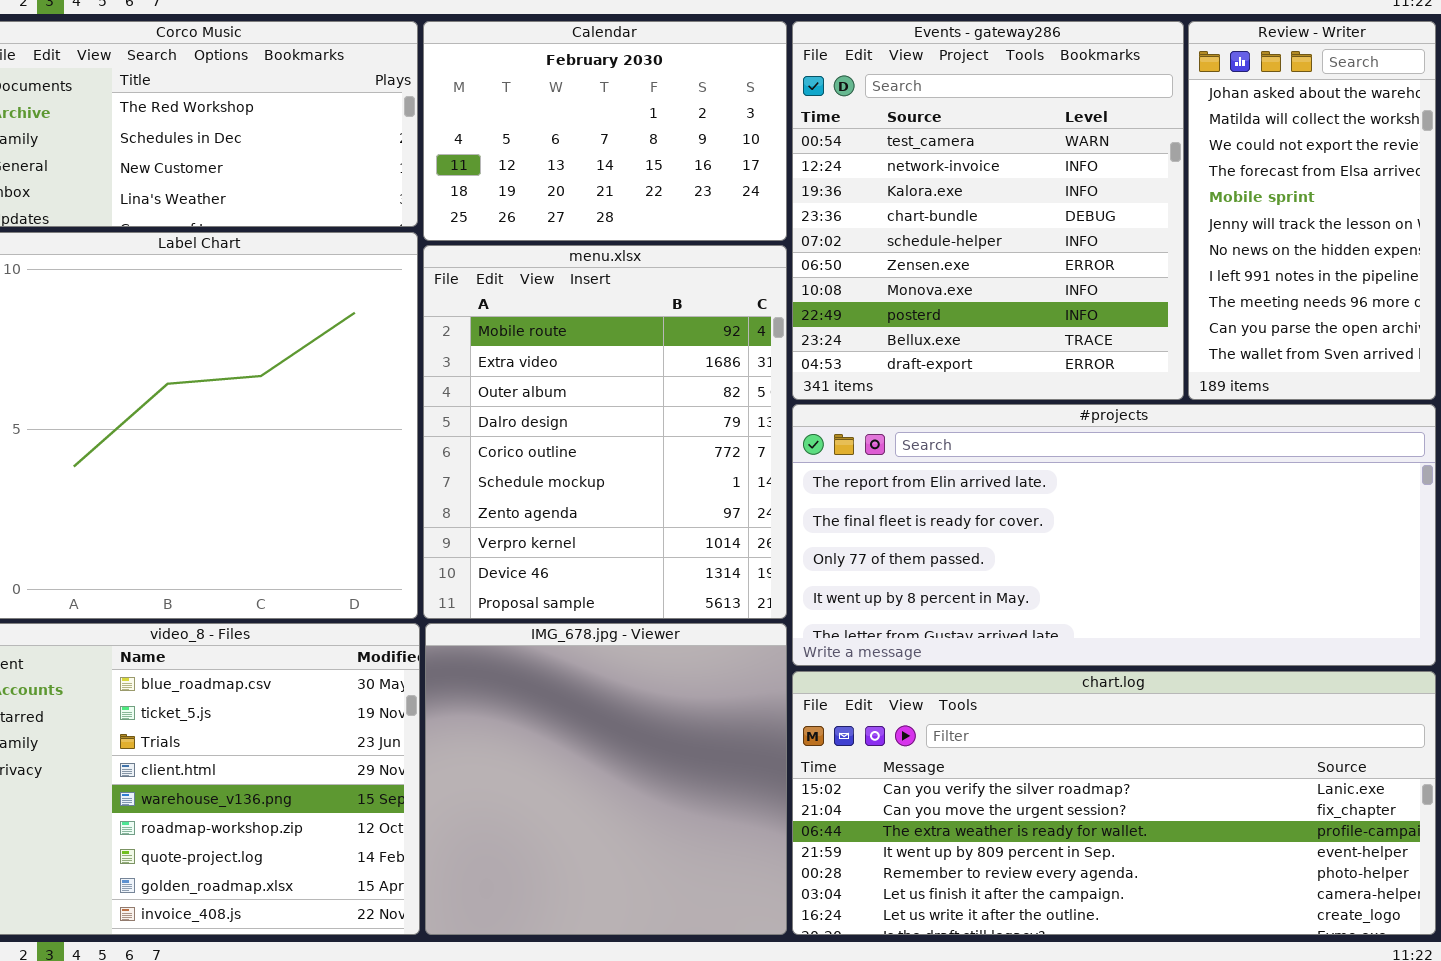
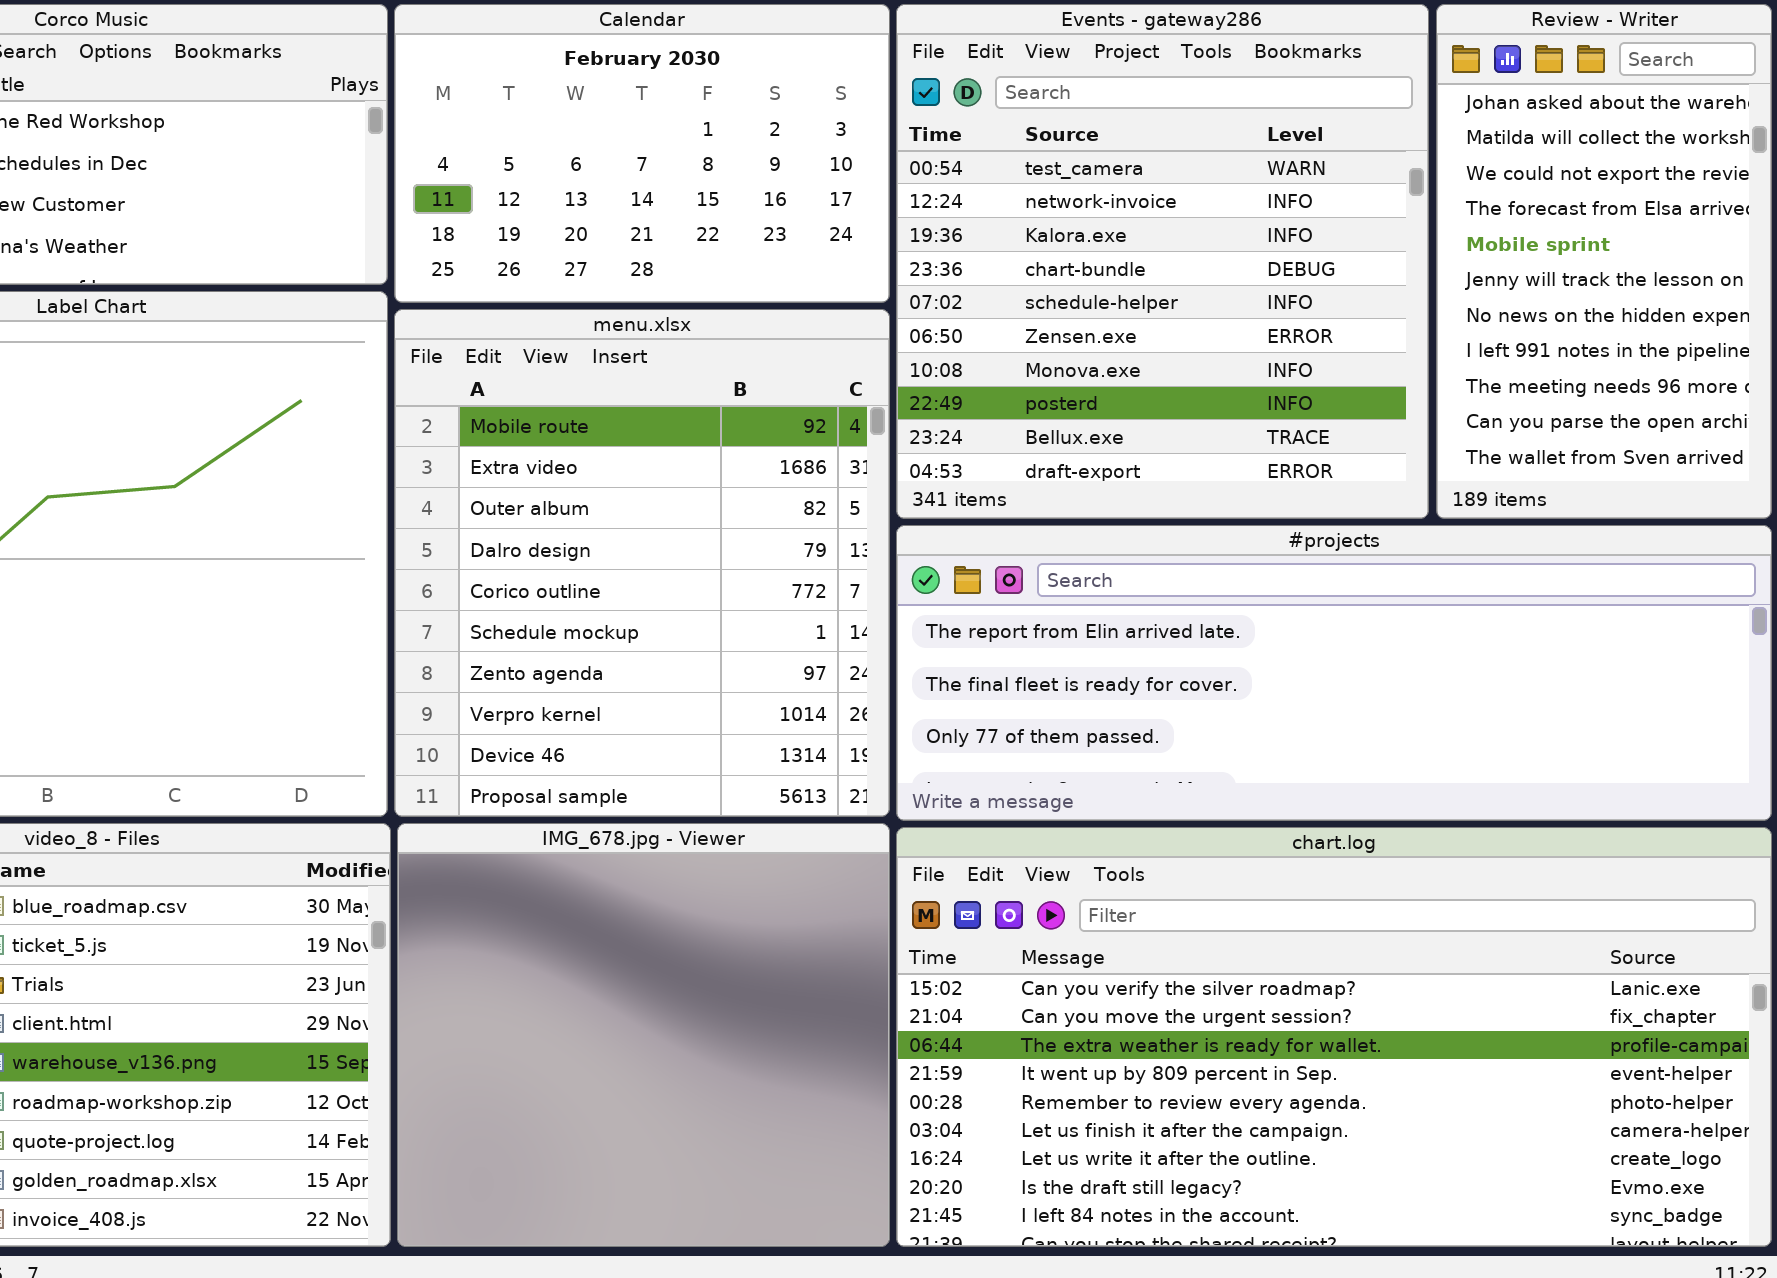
#projects: [792,404,1436,666] -> [896,525,1772,821], resized
chart.log: [792,671,1436,935] -> [896,827,1772,1247], resized

